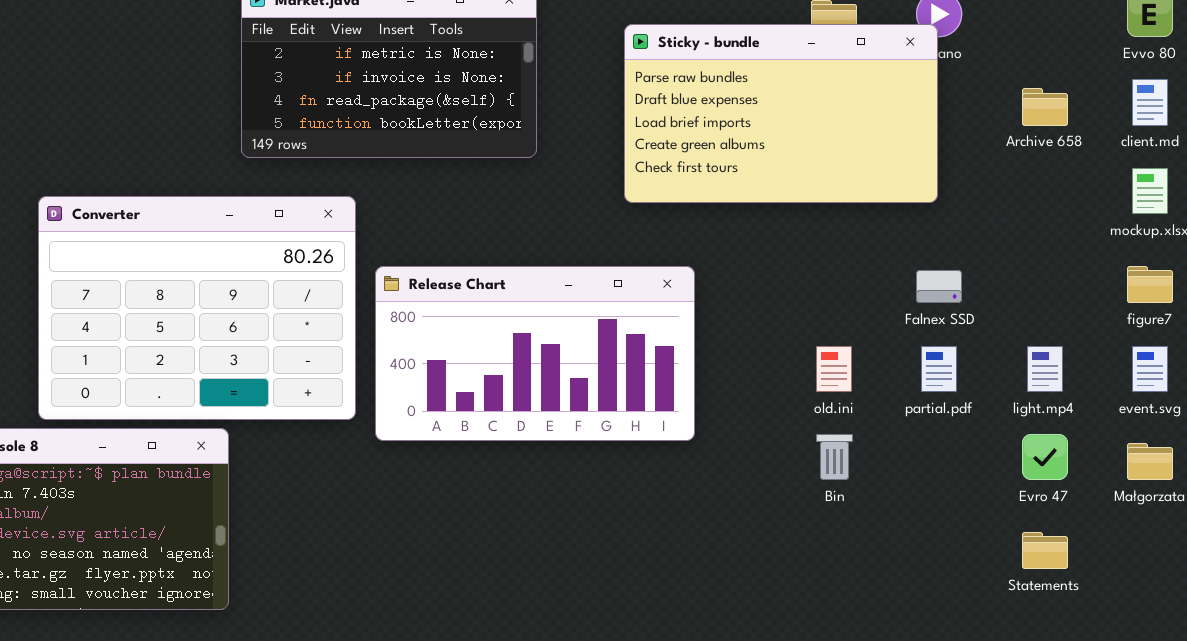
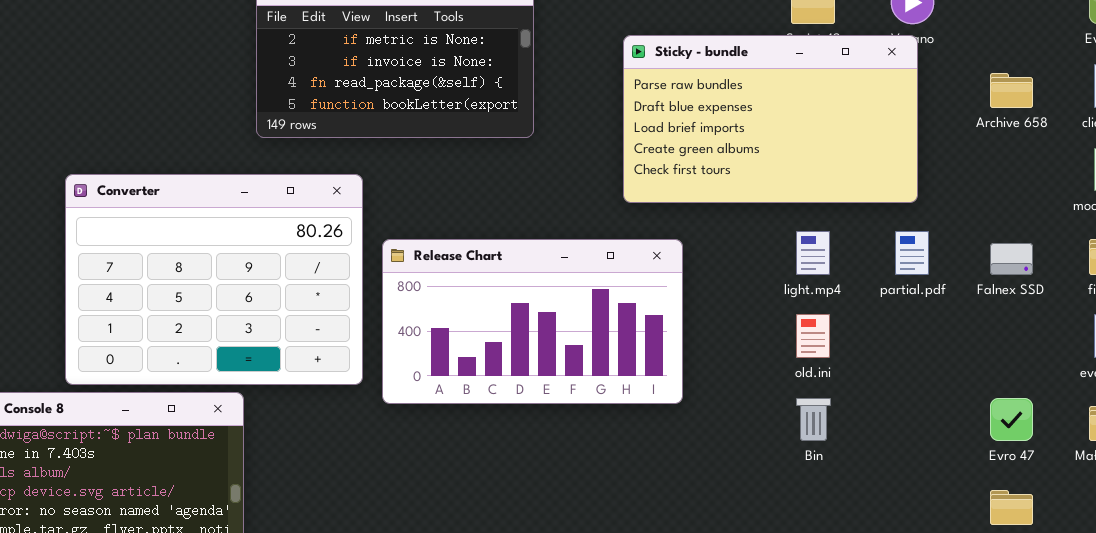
Sticky - bundle: [624,24,938,203] -> [623,35,918,203], moved
Falnex SSD: [916,270,962,303] -> [990,243,1033,275], moved
partial.pdf: [921,346,957,392] -> [895,231,929,275], moved
light.mp4: [1027,346,1063,392] -> [796,231,830,275], moved

